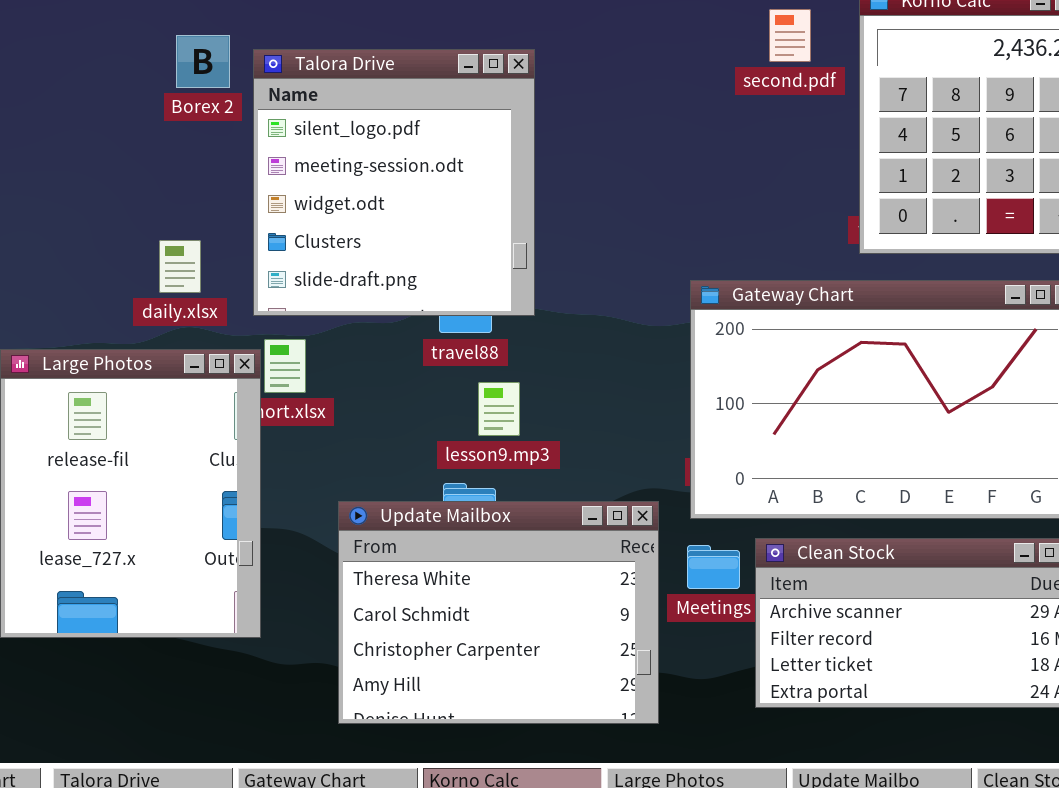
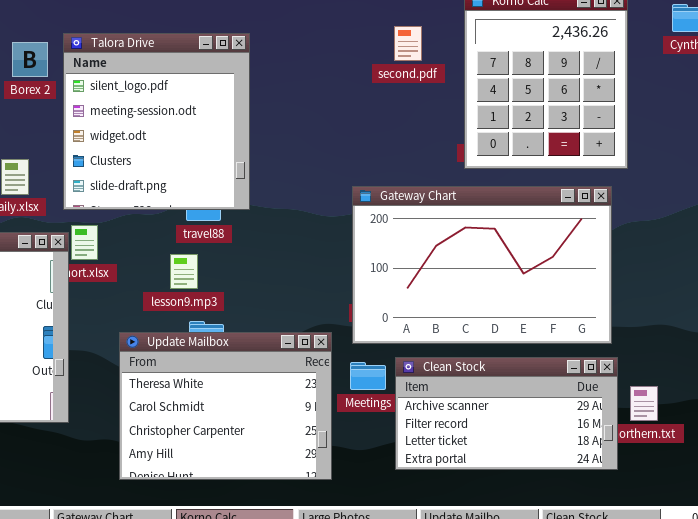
second.pdf: [769,9,811,62] -> [394,26,422,61], moved
Borex 2: [176,35,230,88] -> [12,42,48,77], moved
lesson9.mp3: [478,382,520,436] -> [170,254,198,289], moved

